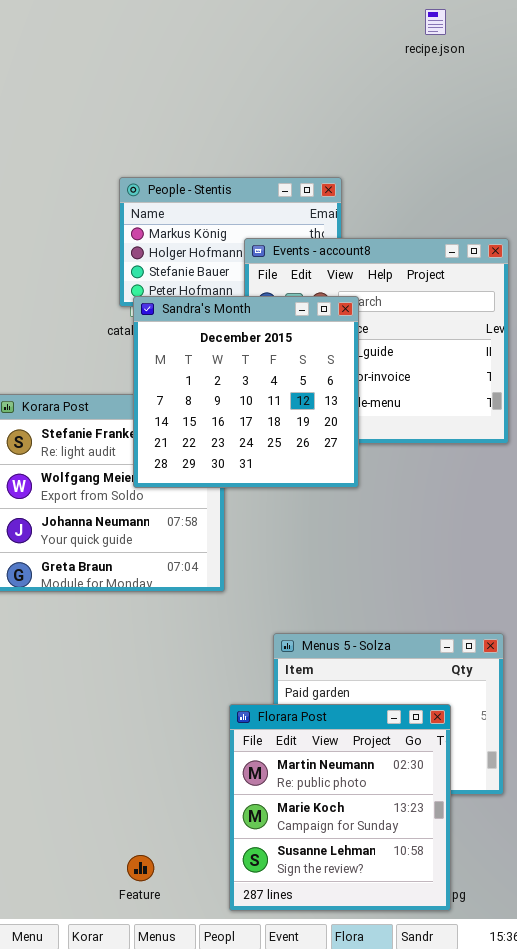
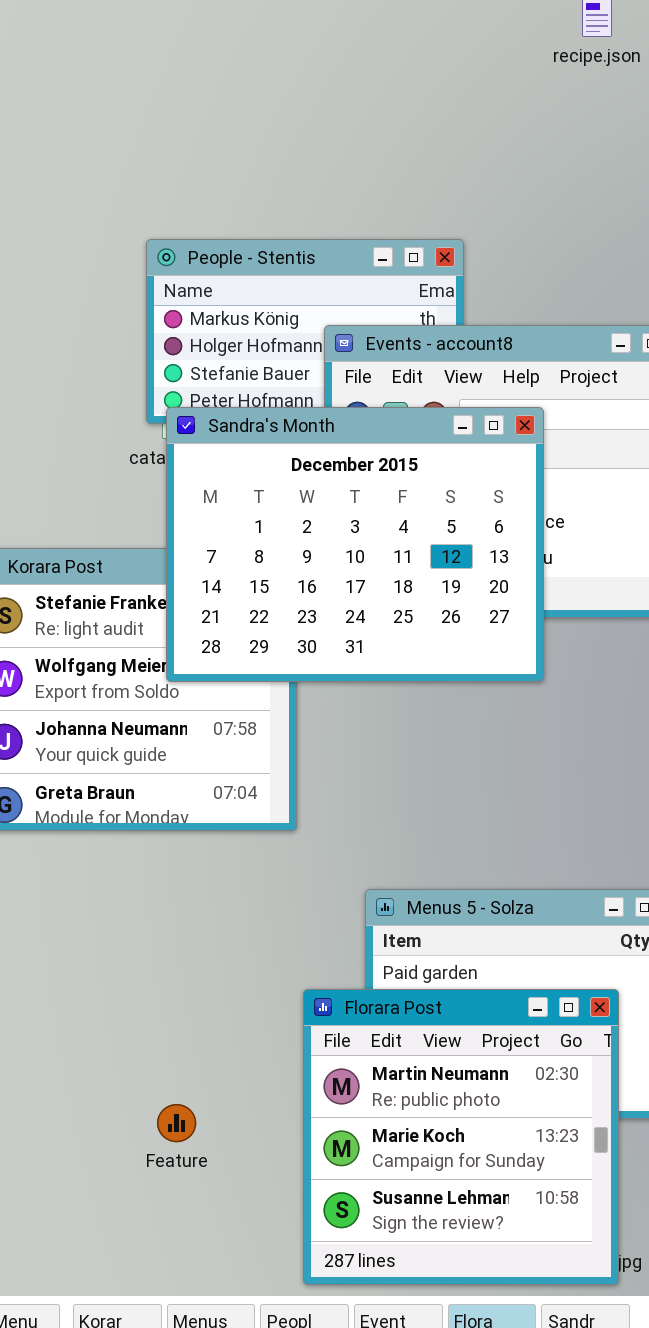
Sandra's Month: [133,296,359,488] -> [166,407,544,682], resized
Feature: [127,855,154,881] -> [157,1104,196,1142], moved

